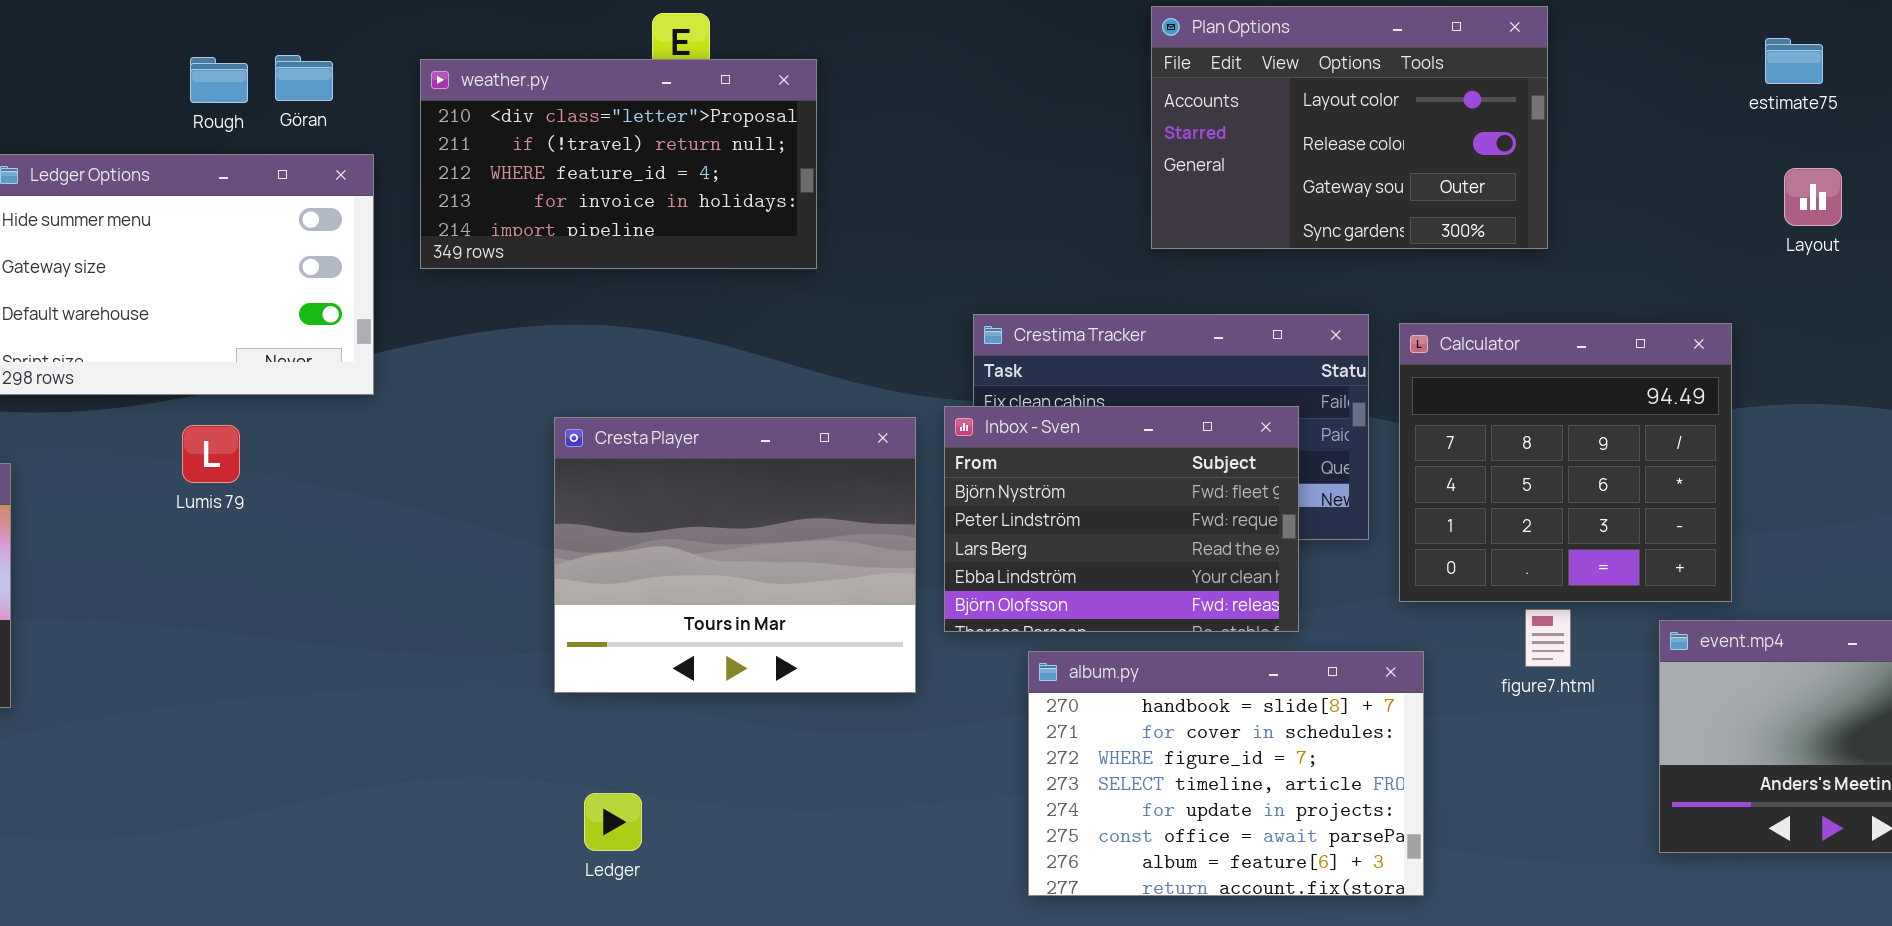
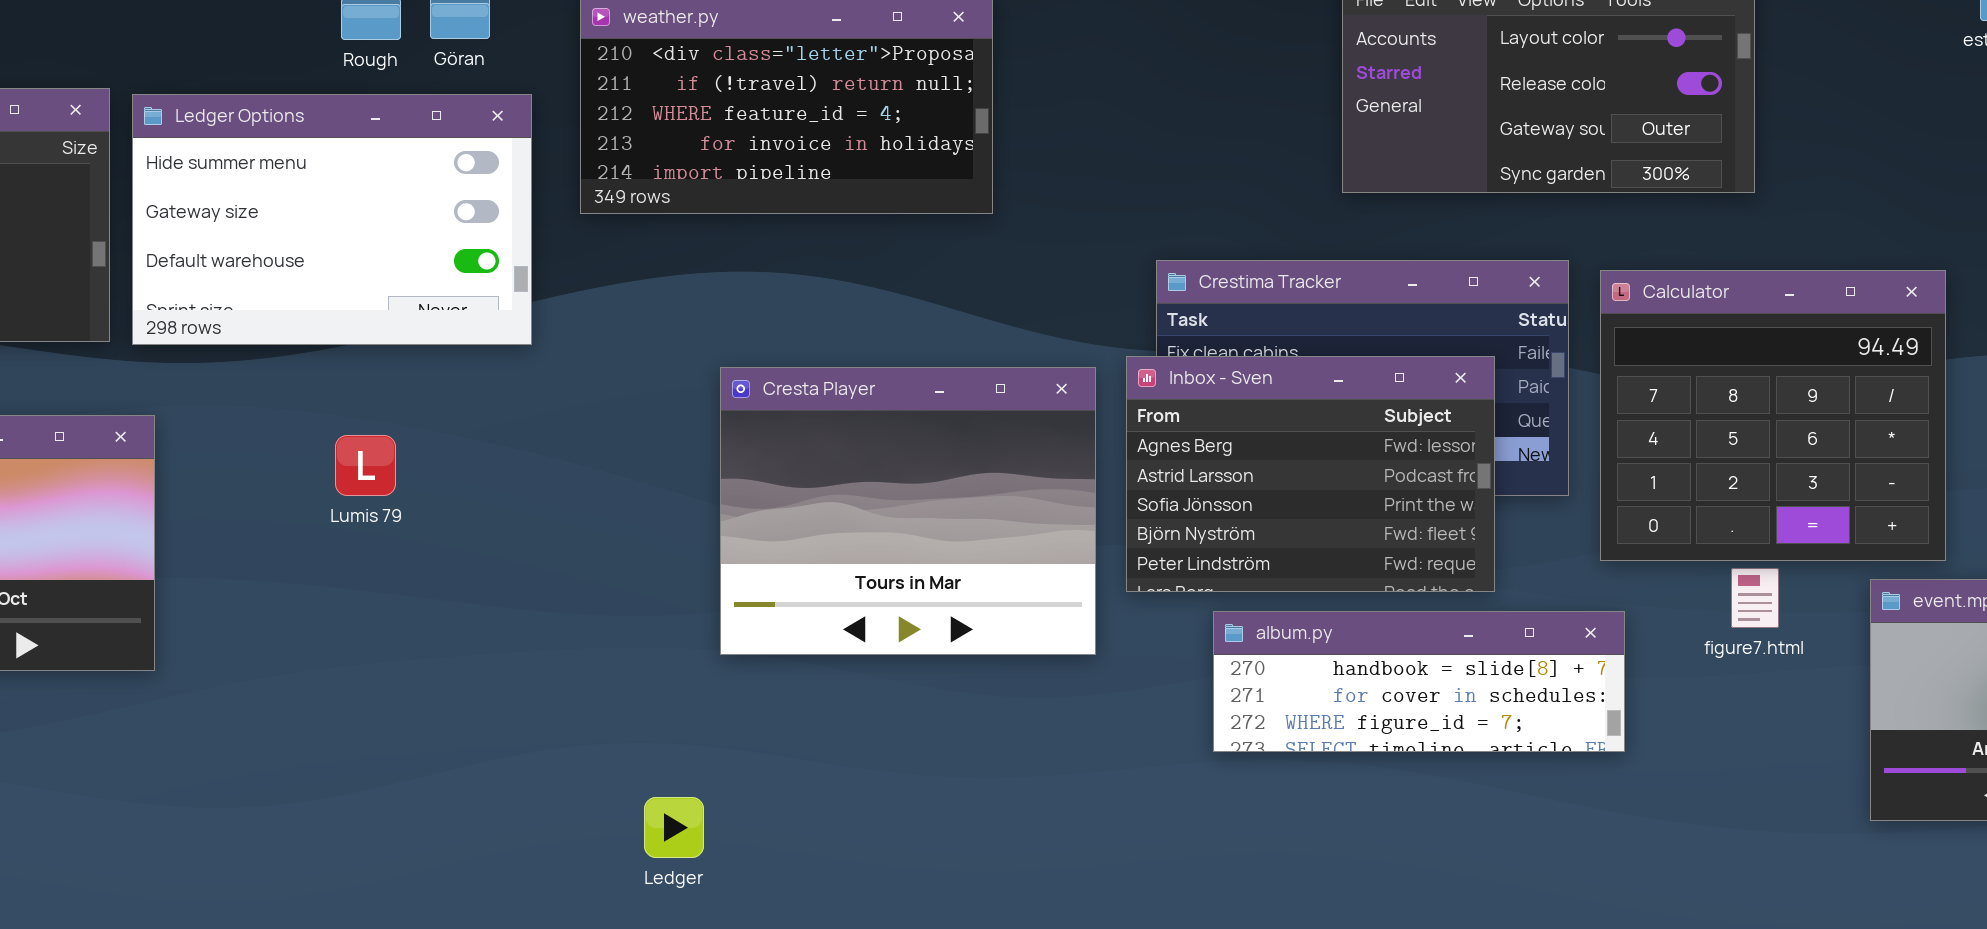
Inbox - Sven: [944,406,1299,632] -> [1126,356,1495,592], scrolled up 3 rows
Lumis 79: [182,425,240,483] -> [335,435,396,496], moved
album.py: [1028,651,1424,896] -> [1213,611,1625,752], resized
Ledger: [584,793,642,851] -> [644,797,704,858], moved

